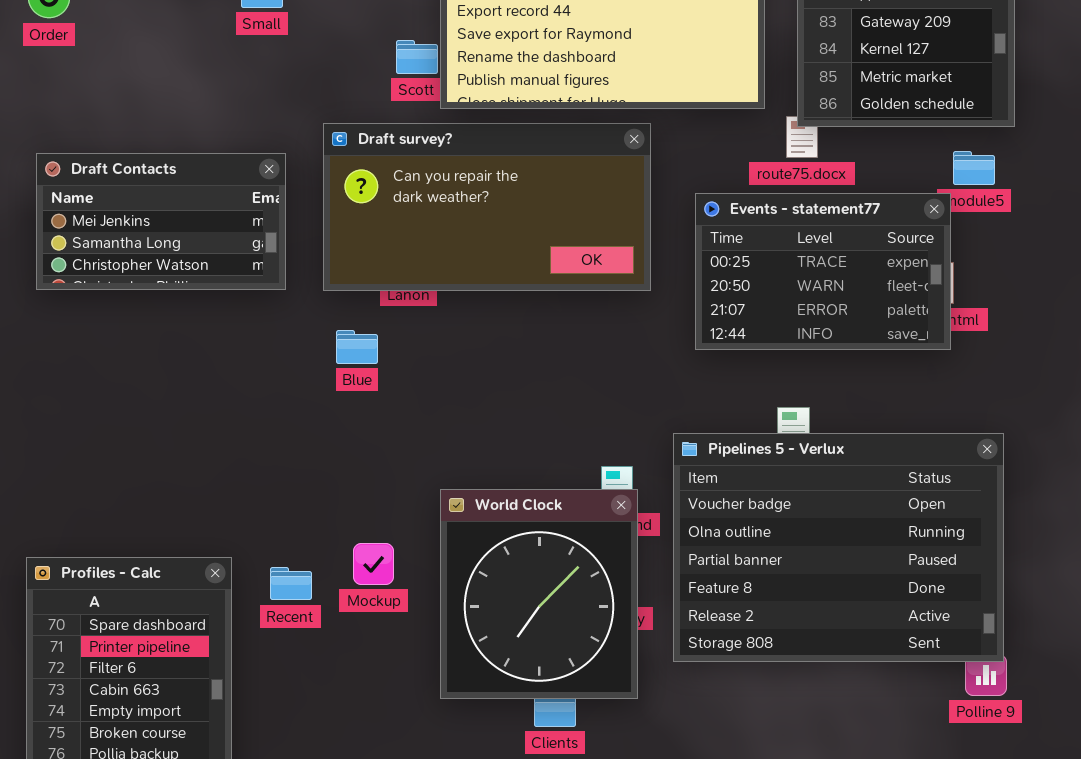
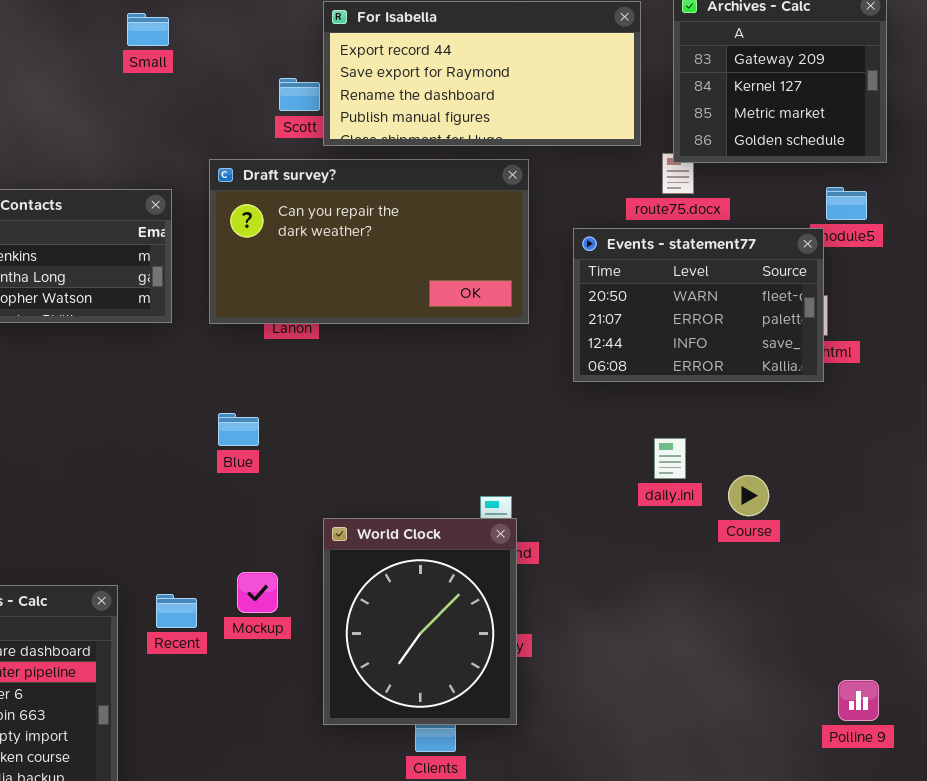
Events - statement77: [695,193,951,350] -> [573,228,824,382], scrolled down 1 row
Blue: [336,330,378,364] -> [218,413,259,446], moved
Pipelines 5 - Verlux: [673,433,1004,662] -> none, closed

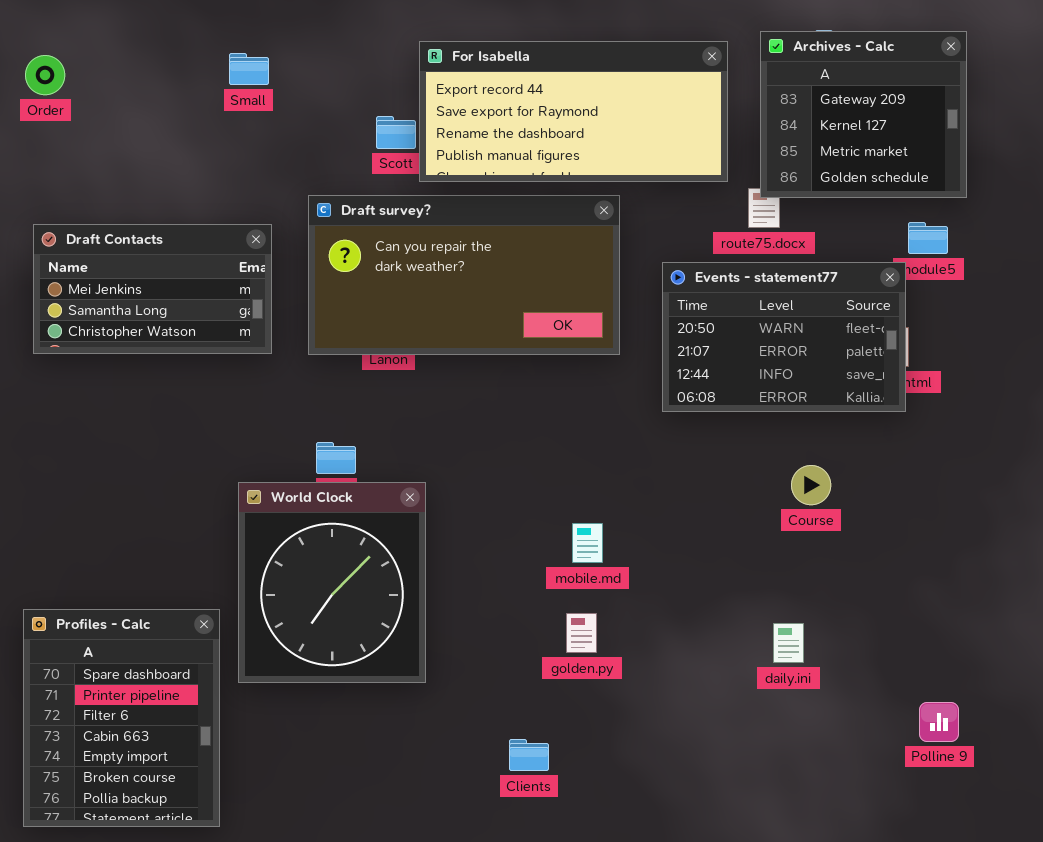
daily.ini: [654,438,686,479] -> [773,623,804,663], moved
Course: [728,475,769,516] -> [791,465,831,505], moved
World Clock: [323,518,517,725] -> [238,482,426,683], moved

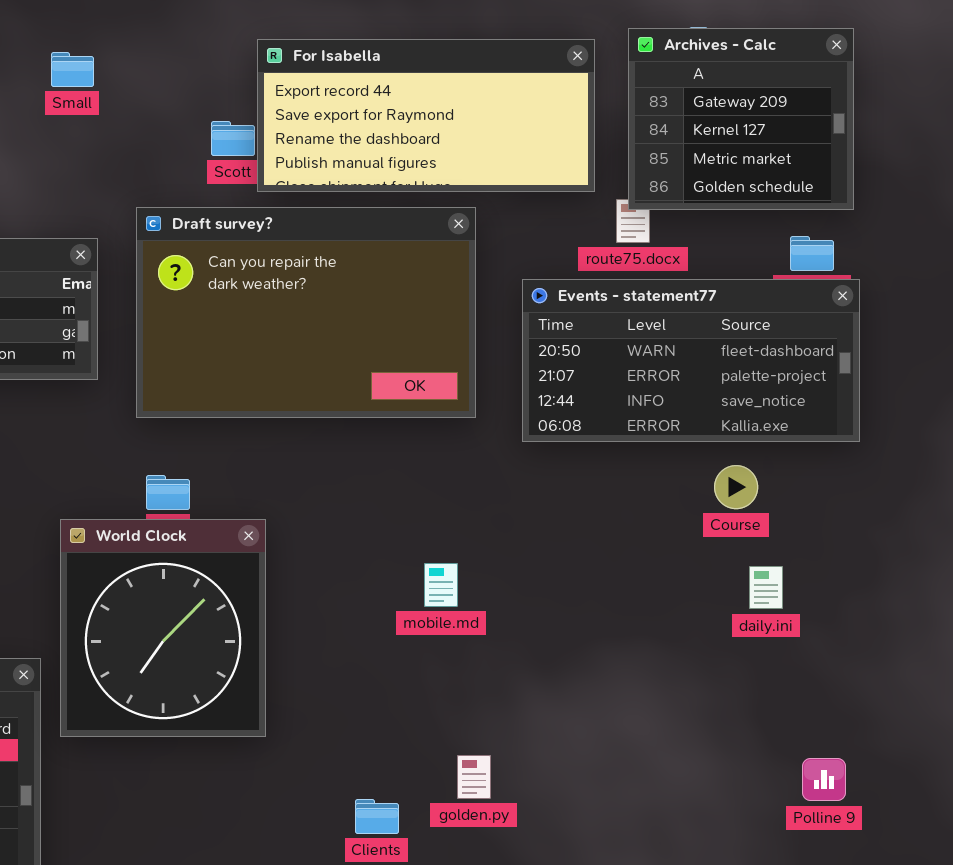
Draft survey?: [308,195,620,355] -> [136,207,476,418], resized
Events - statement77: [662,262,906,412] -> [522,279,860,442], resized
Course: [791,465,831,505] -> [714,465,758,509], moved
golden.py: [566,613,597,653] -> [457,755,491,799], moved
daily.ini: [773,623,804,663] -> [749,566,783,609], moved

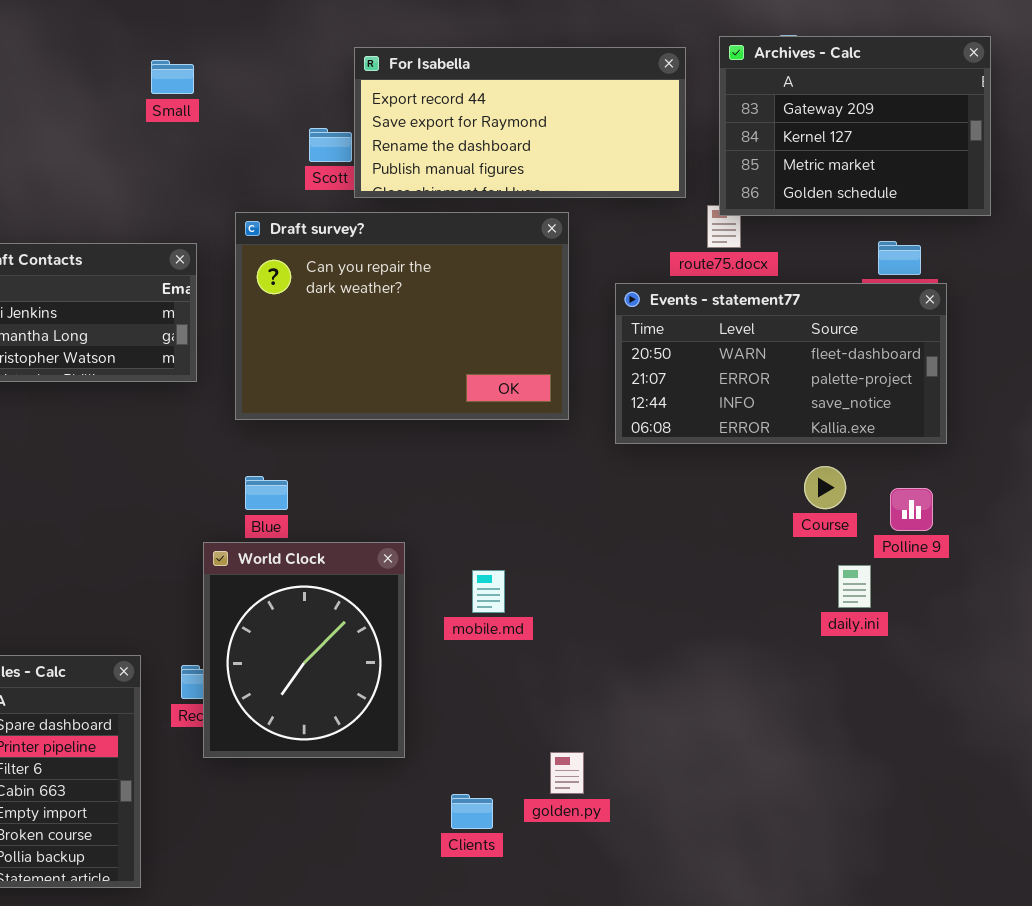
Archives - Calc: [628,28,854,210] -> [719,36,991,216], resized
World Clock: [60,519,266,737] -> [203,542,405,758], moved
mobile.md: [424,563,458,607] -> [472,570,505,613], moved
Polline 9: [802,758,846,801] -> [890,488,933,531], moved

